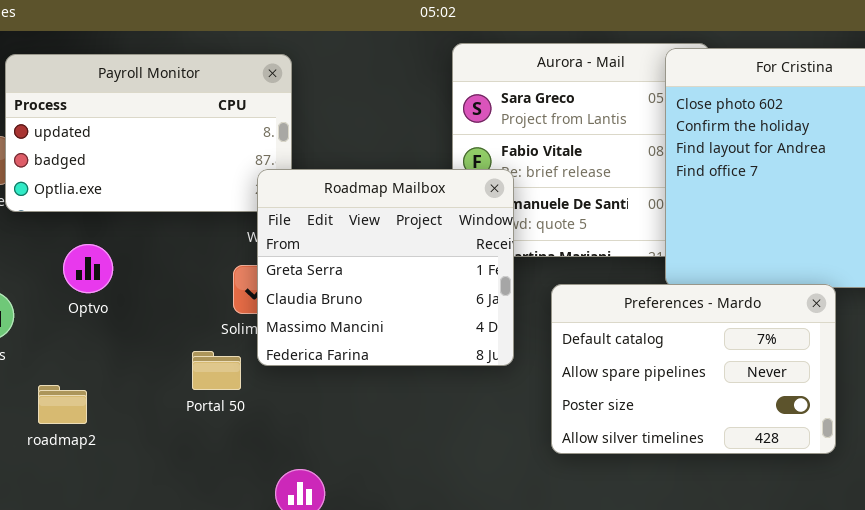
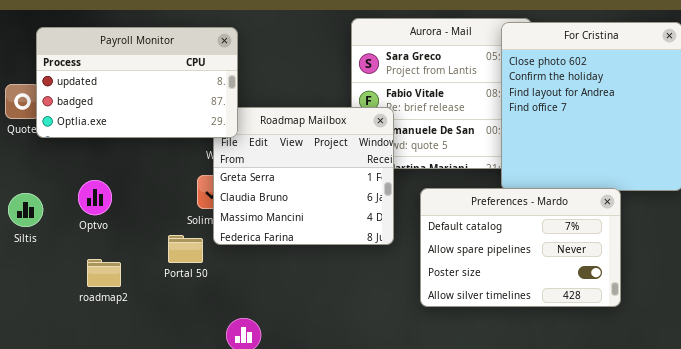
Payroll Monitor: [5,54,292,212] -> [36,27,238,138], raised
Optvo: [63,244,113,293] -> [78,180,112,215], moved
roadmap2: [38,385,87,424] -> [87,259,121,287], moved

